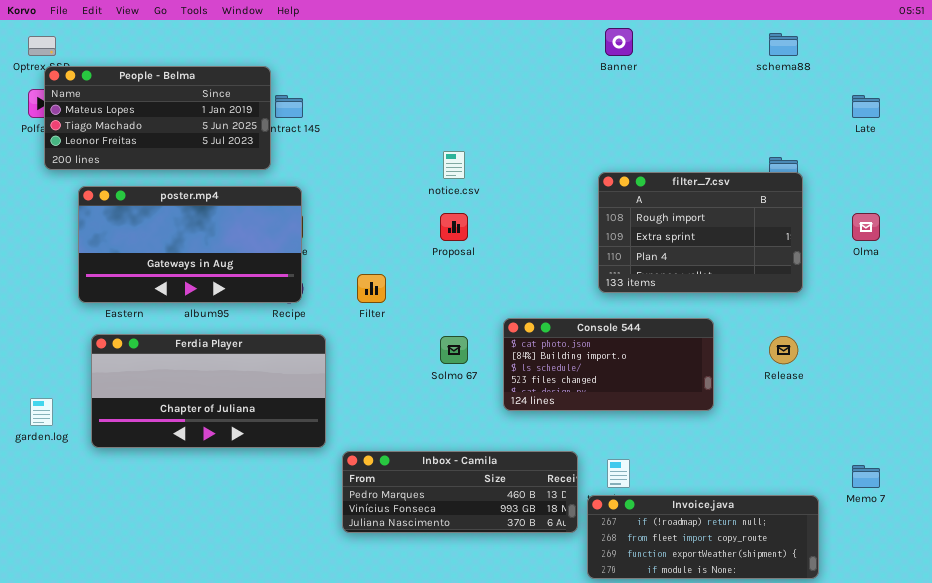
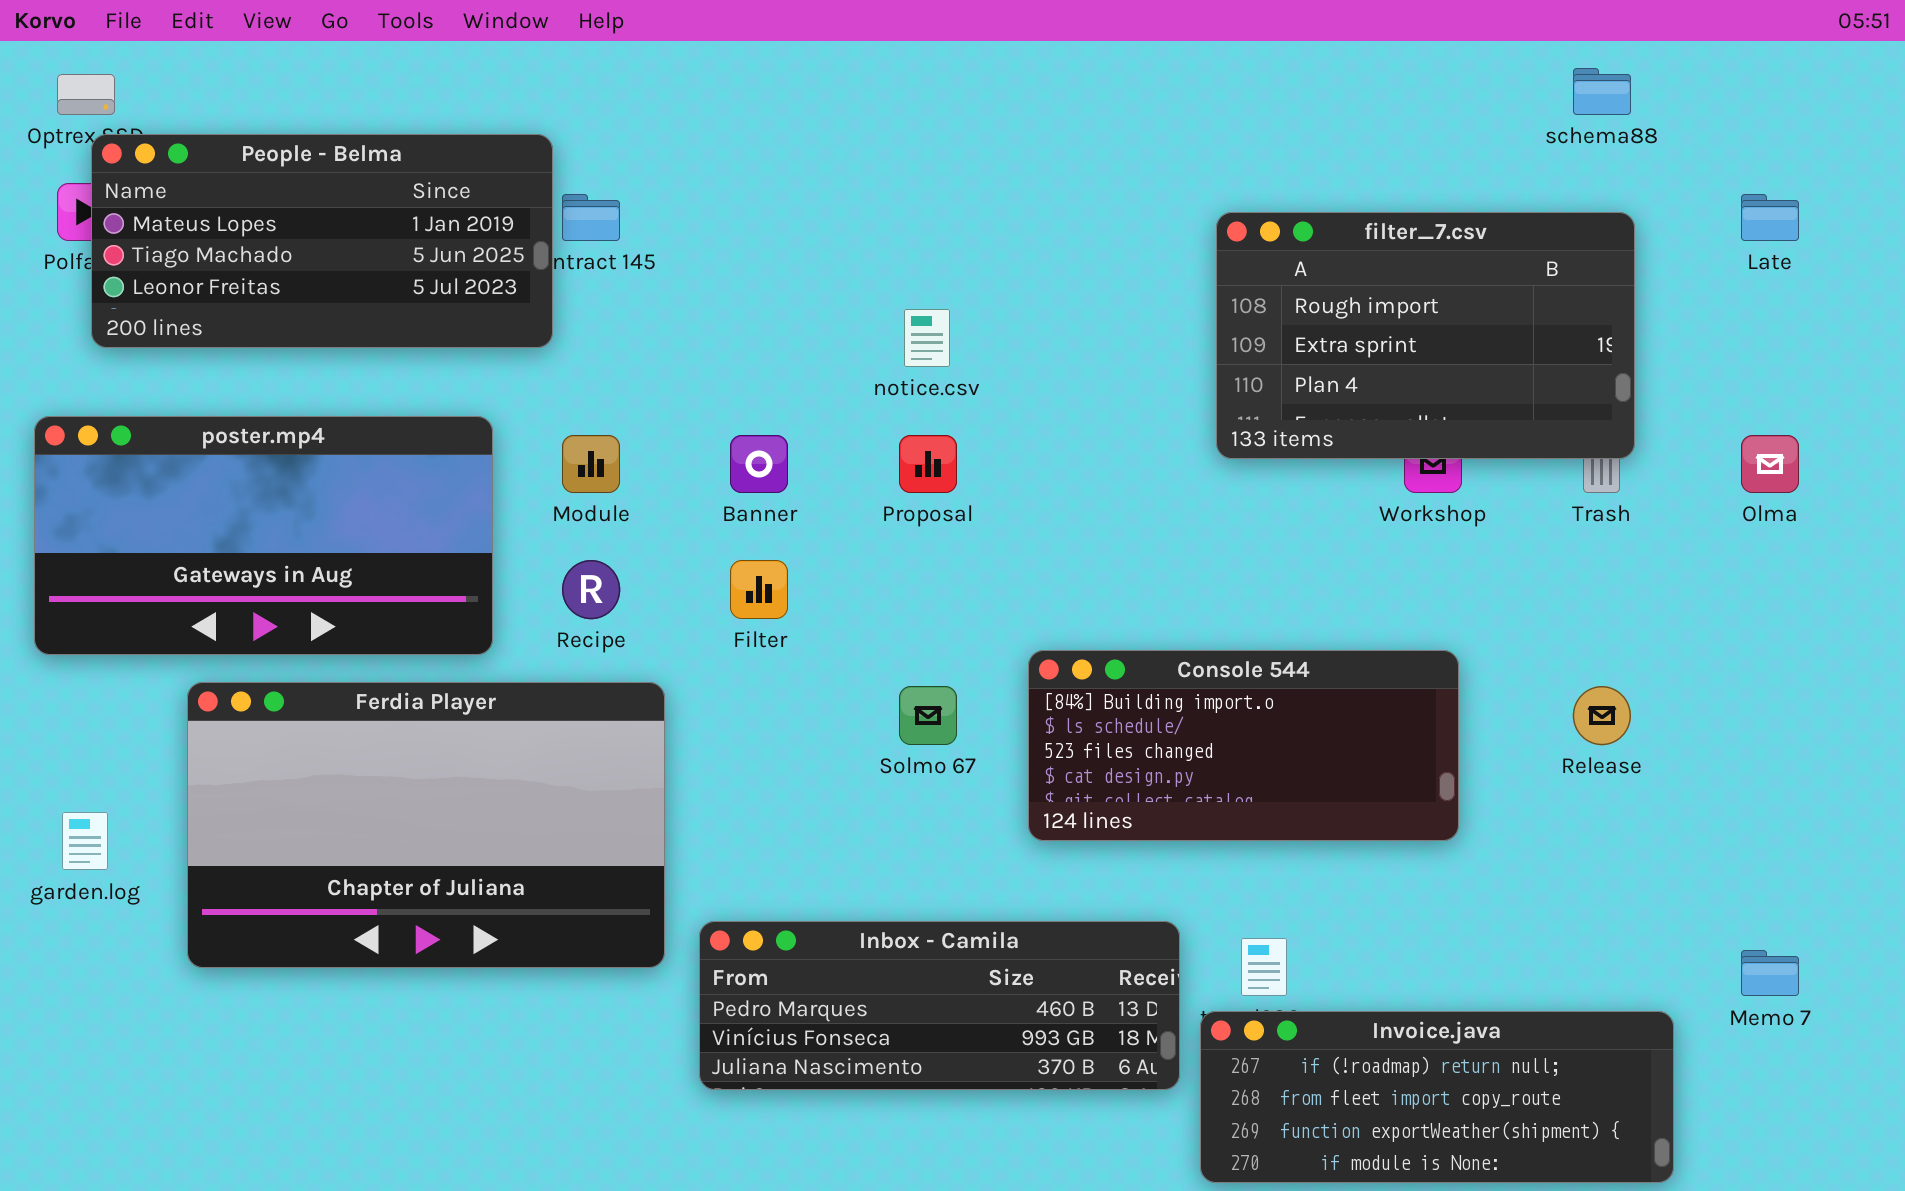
Banner: [605,28,633,56] -> [730,435,788,493], moved
filter_7.csv: [598,172,803,293] -> [1216,212,1635,459], moved
poster.mp4: [78,186,302,303] -> [34,416,493,655], moved
Console 544: [503,318,714,411] -> [1028,650,1459,841], scrolled down 1 row
Ferdia Player: [91,334,326,448] -> [187,682,665,968], resized

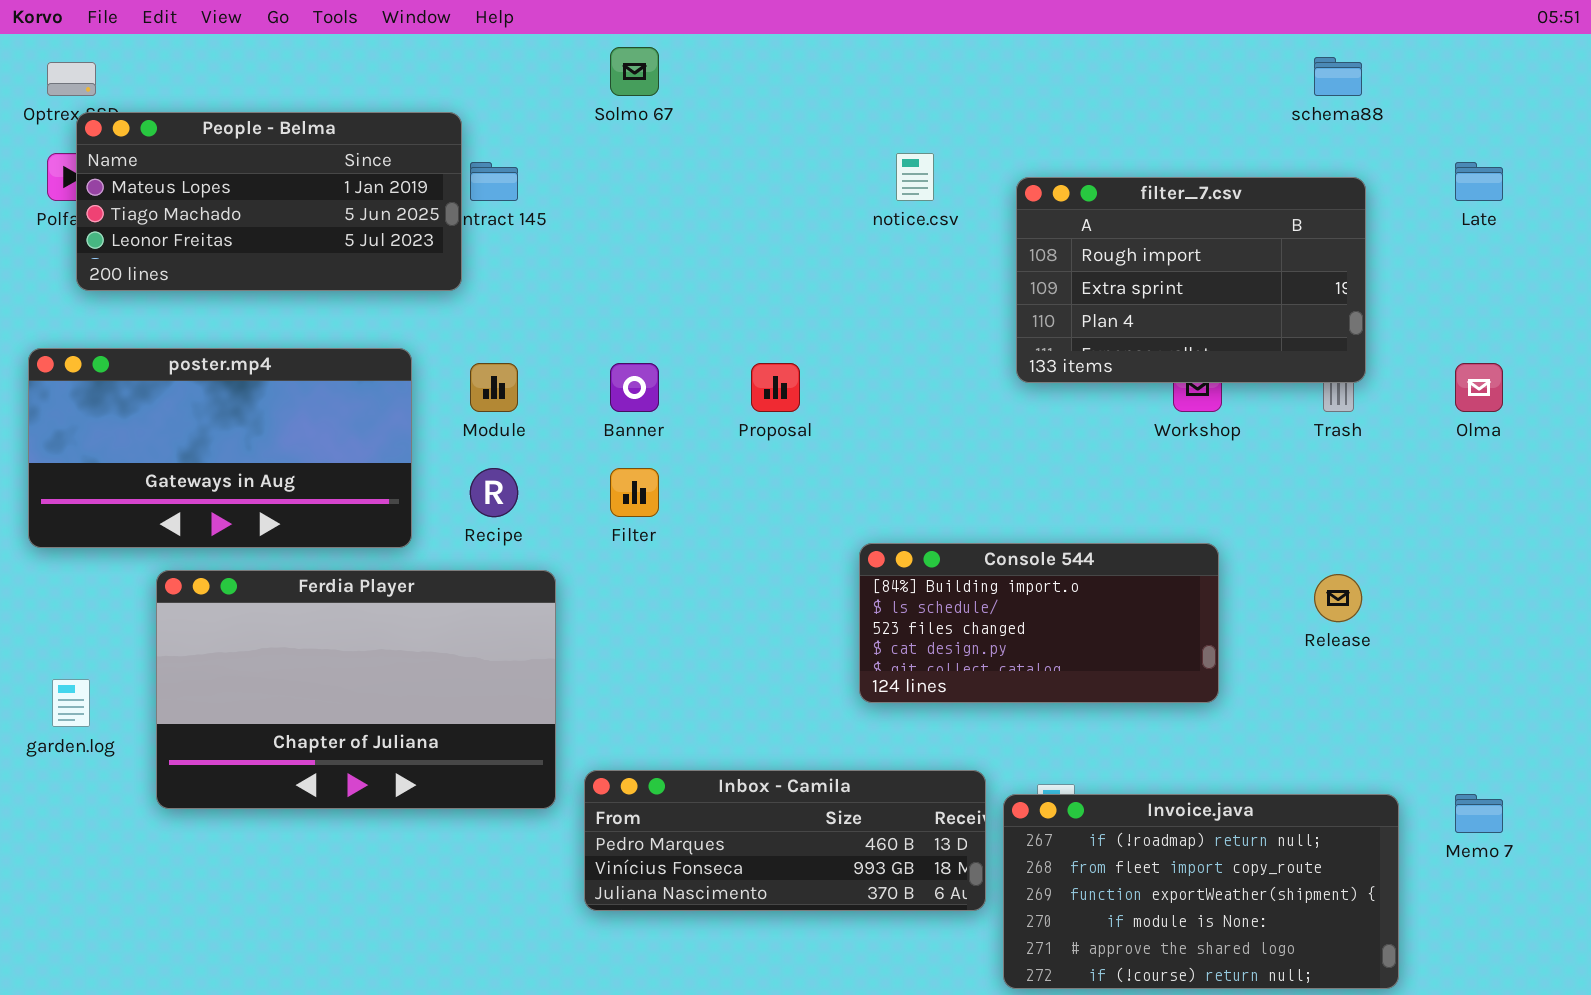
notice.csv: [904,309,950,367] -> [896,153,934,201], moved
Solmo 67: [899,686,957,745] -> [610,47,659,96], moved
Invoice.java: [1200,1011,1674,1183] -> [1003,794,1399,989], resized

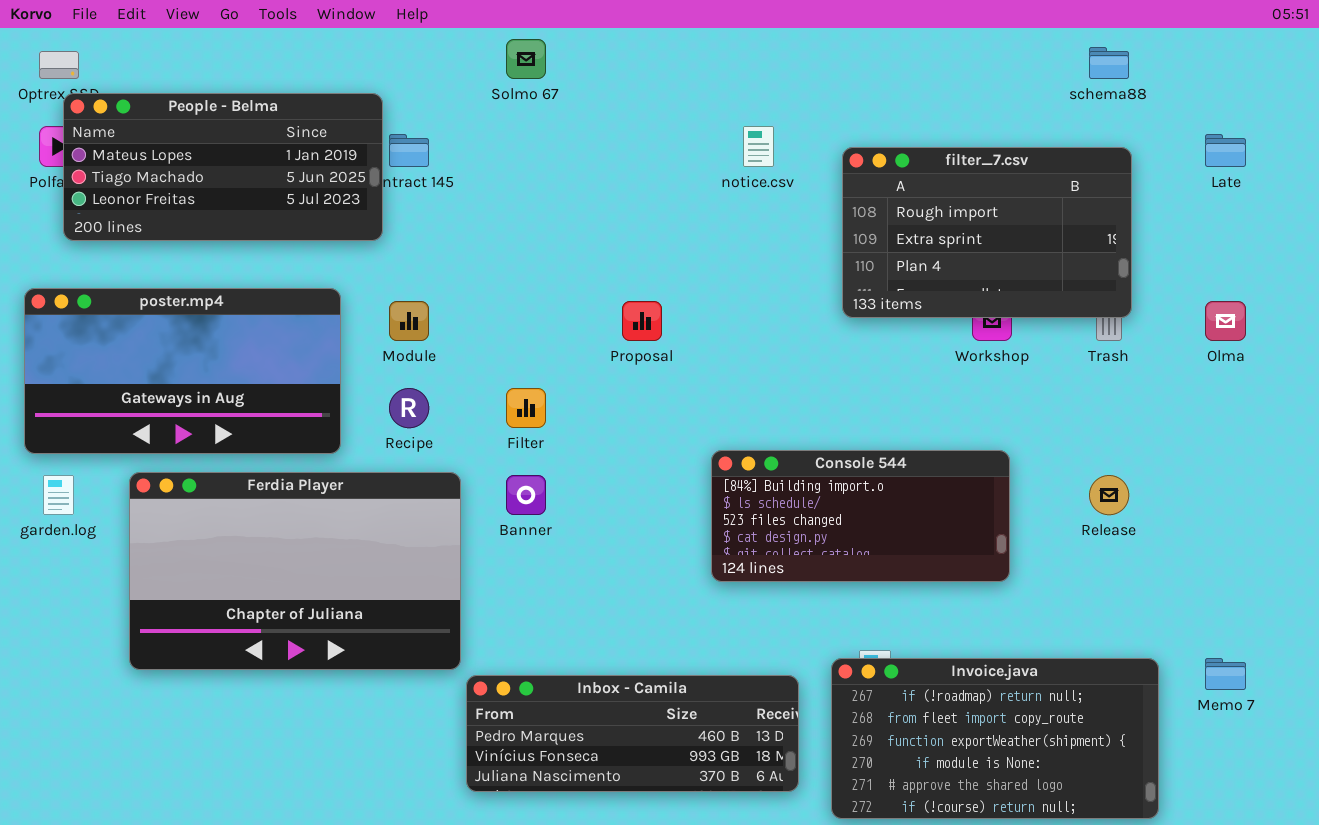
Banner: [610,363,659,412] -> [506,475,546,515], moved
garden.log: [52,679,90,727] -> [43,475,74,515], moved
Inbox - Camila: [584,770,986,911] -> [466,675,799,792], moved

